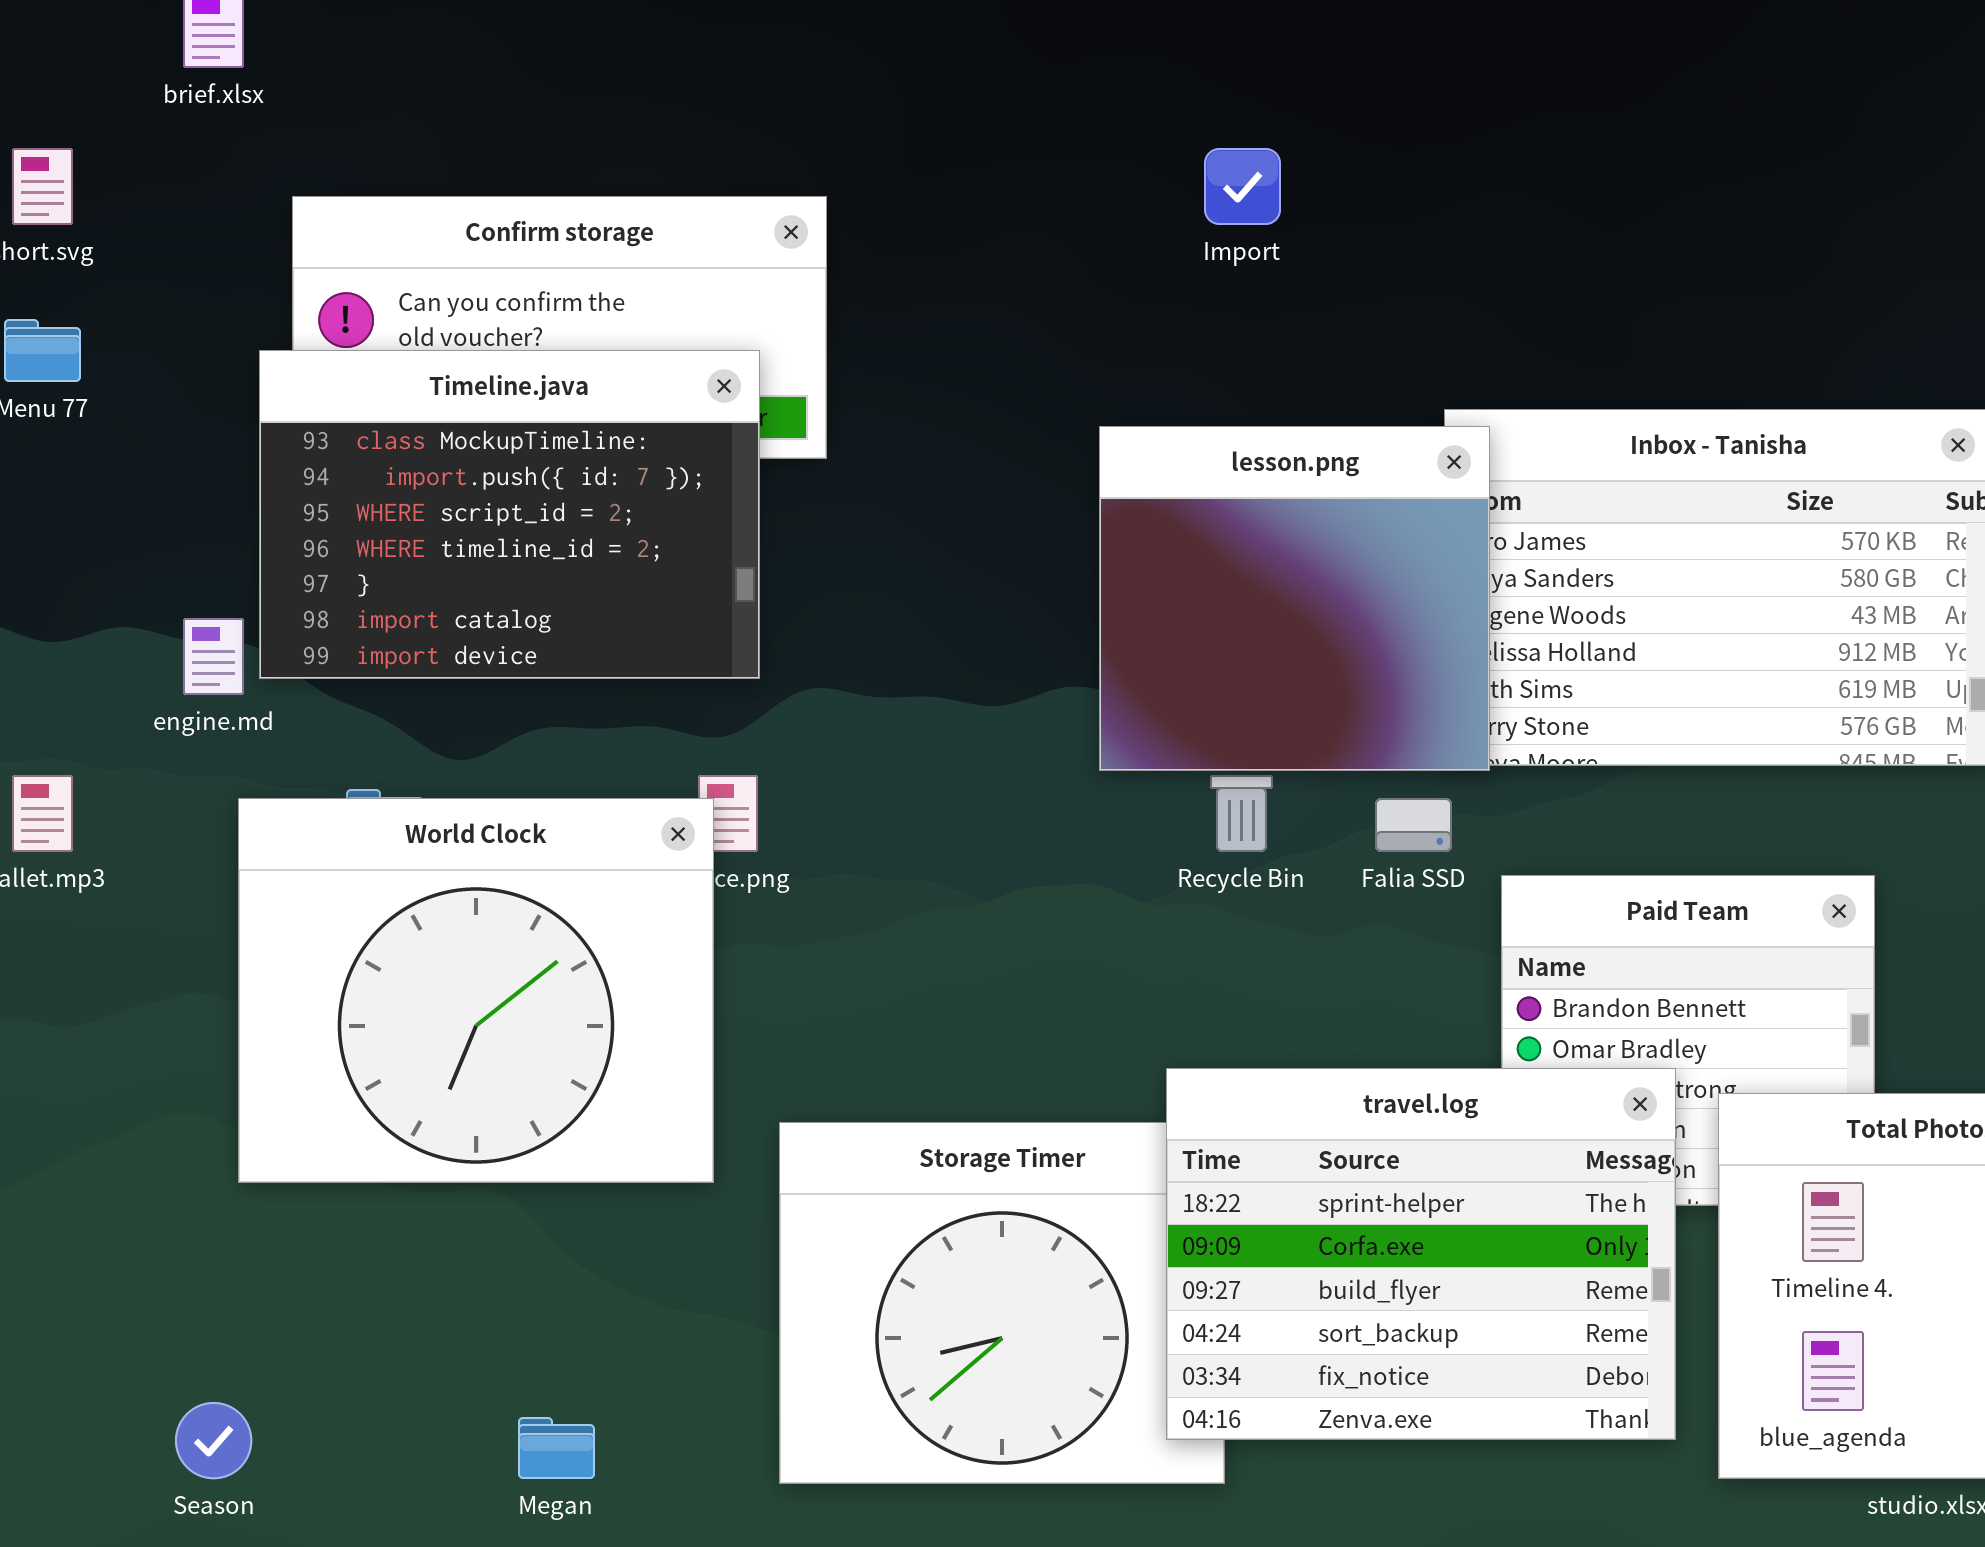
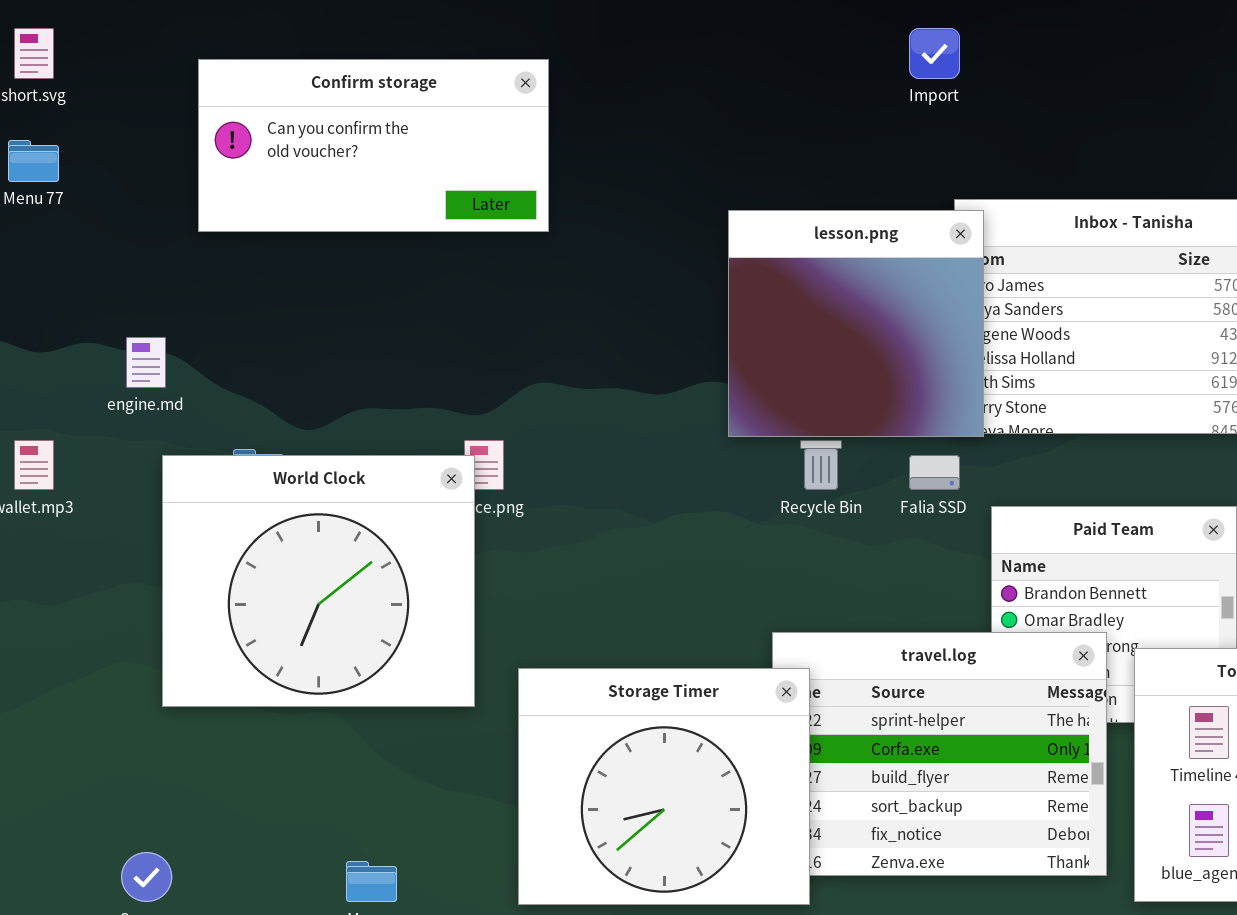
Import: [1204,148,1281,225] -> [909,28,960,79], moved
Timeline.java: [259,350,760,679] -> none, closed
Storage Timer: [779,1122,1225,1484] -> [518,668,810,905], raised

